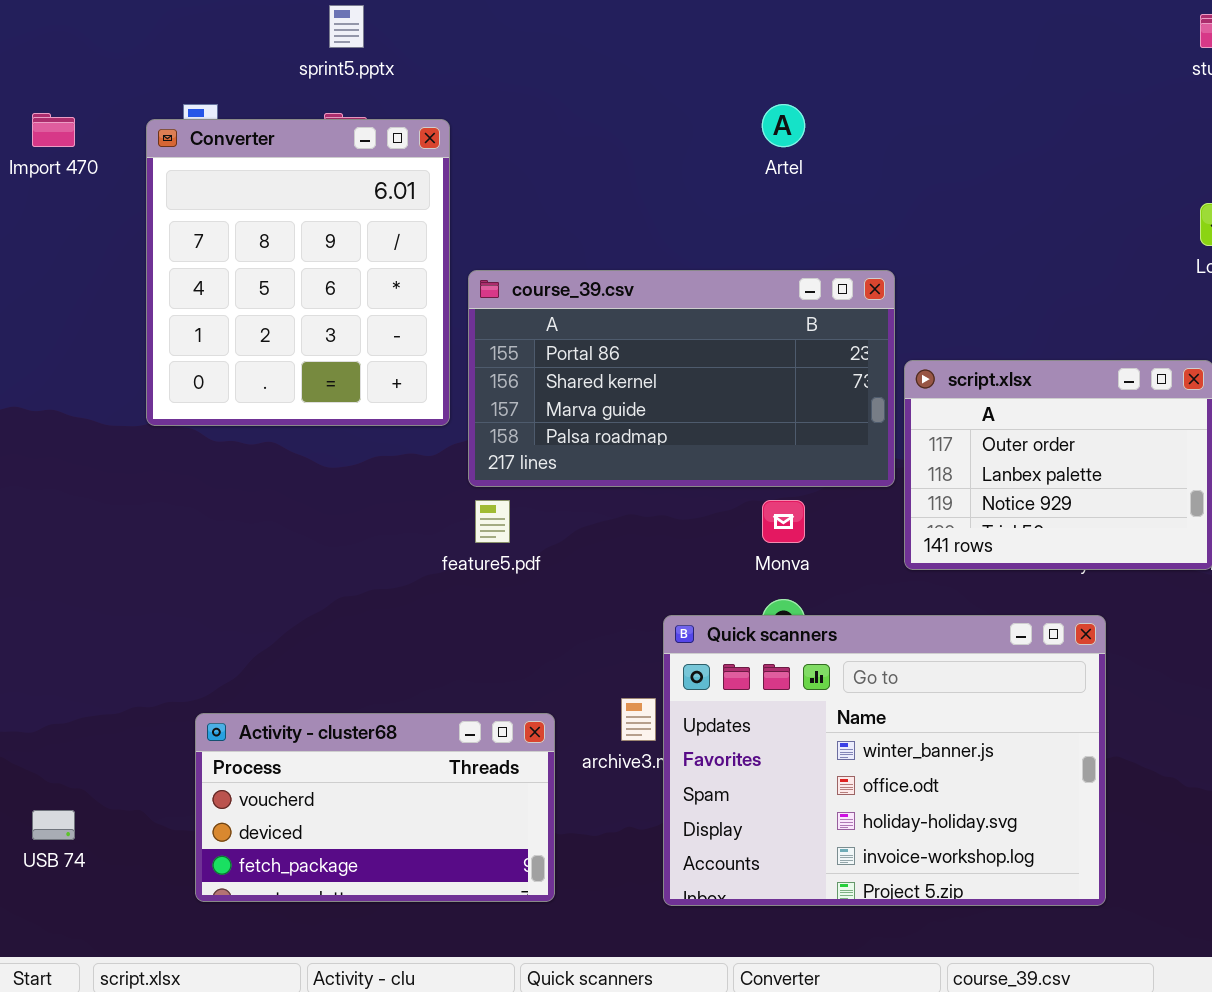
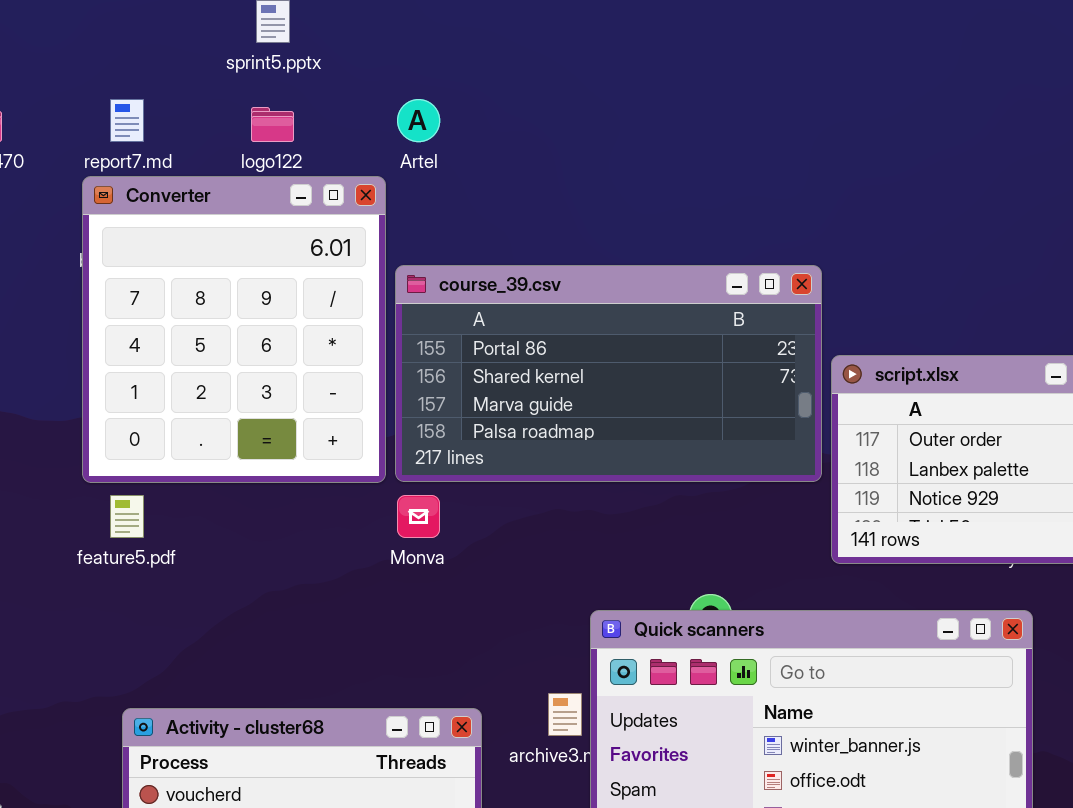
Artel: [762,104,805,147] -> [397,99,440,142], moved
Converter: [146,119,450,426] -> [82,176,386,483], moved
feature5.pdf: [475,500,510,543] -> [110,495,144,538], moved
Monva: [762,500,805,543] -> [397,495,440,538], moved

